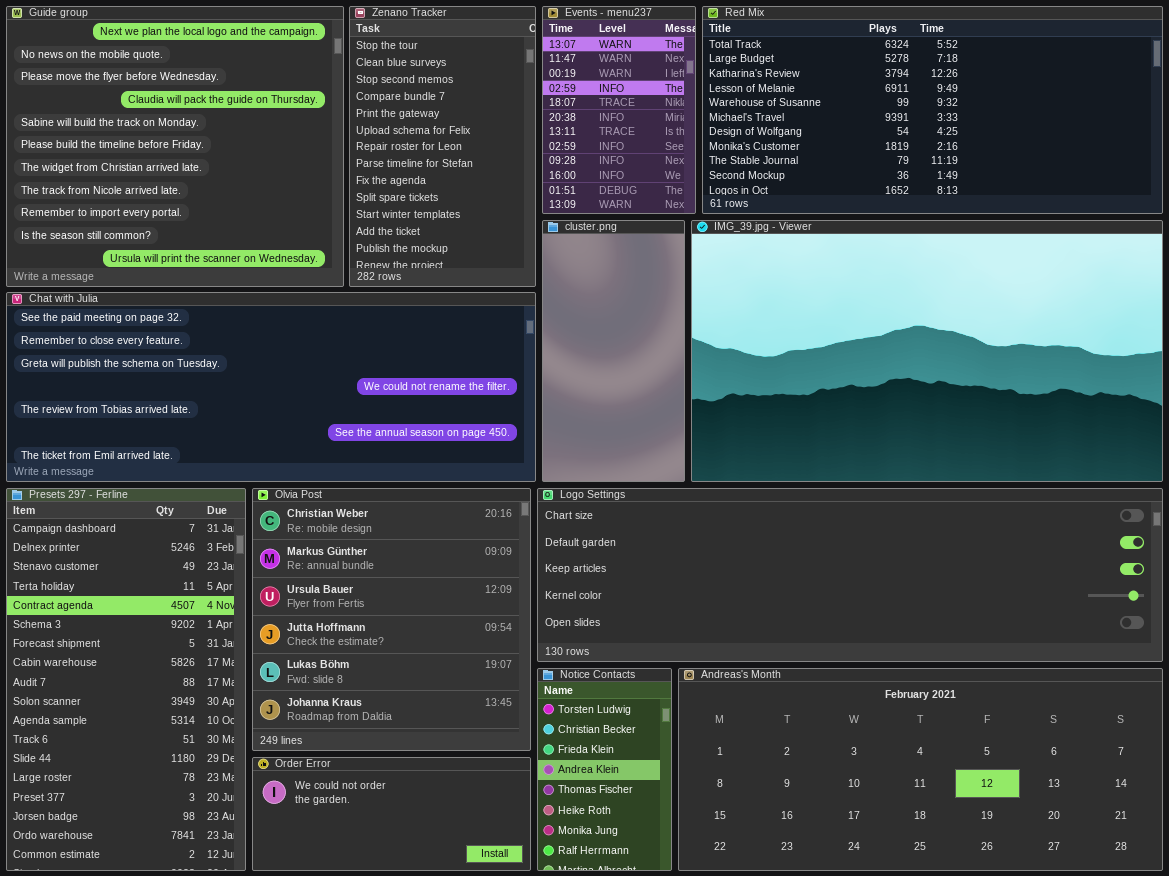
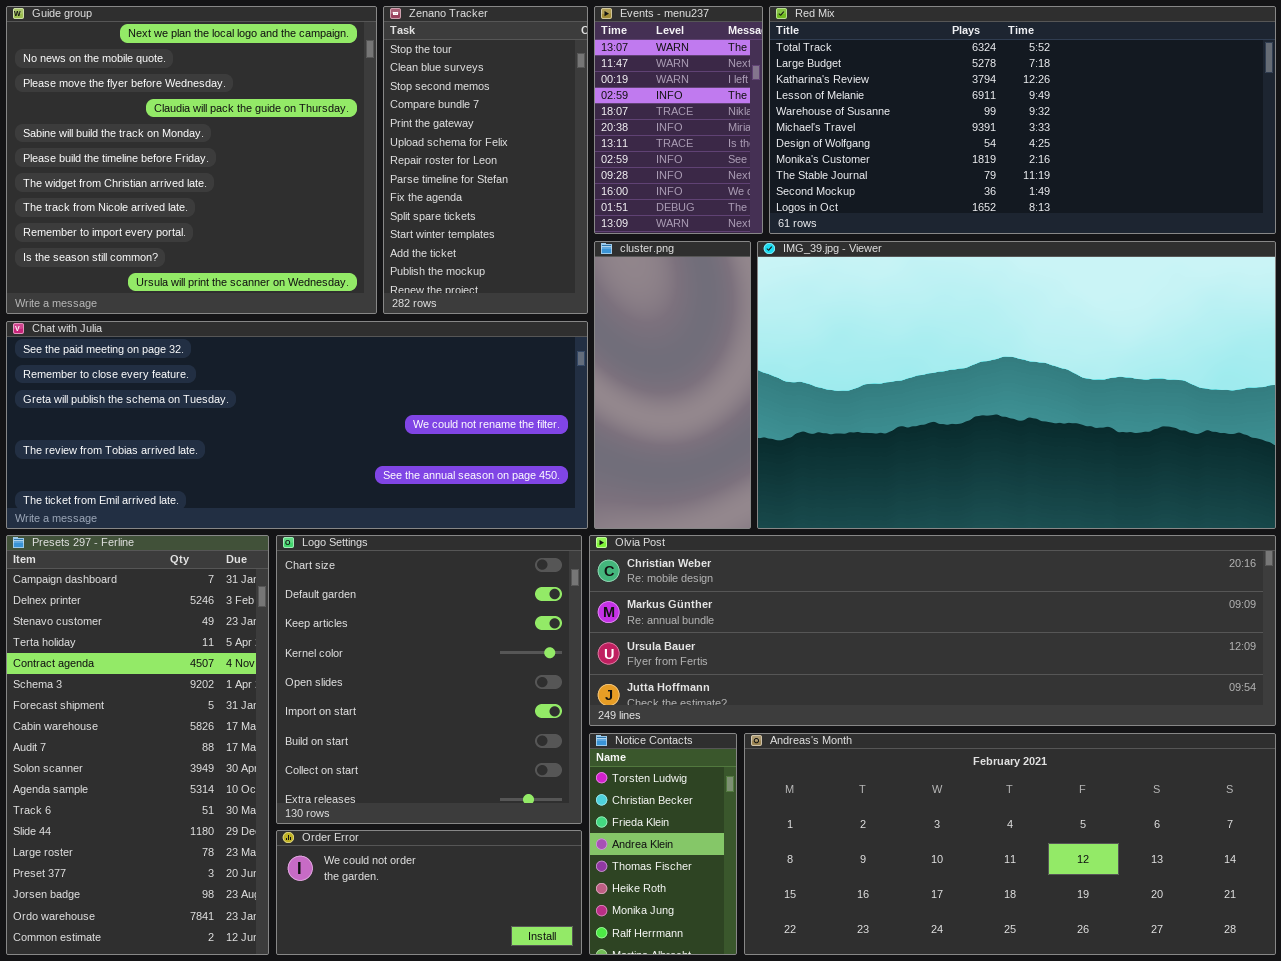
Olvia Post: [252,488,531,751] -> [589,535,1276,726], moved, resized
Logo Settings: [537,488,1163,662] -> [276,535,582,824], moved, resized

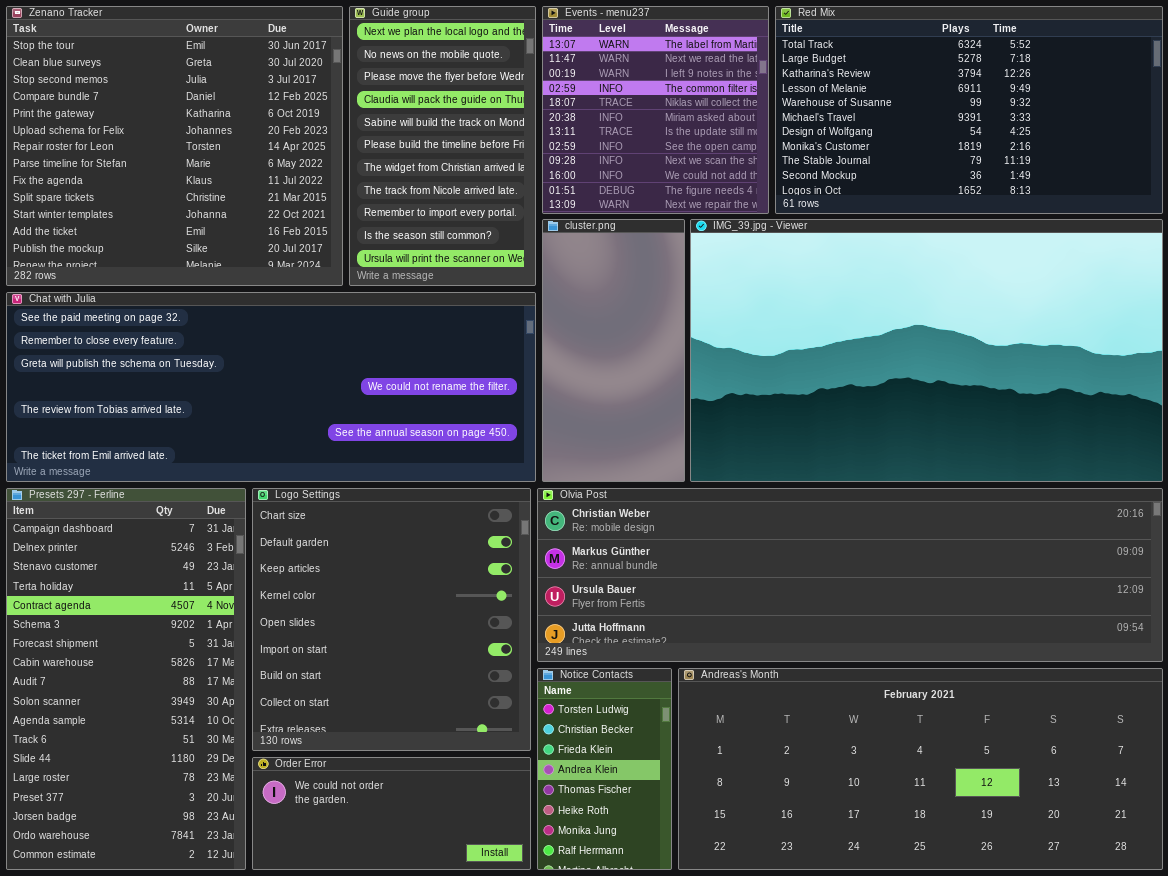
Guide group: [6,6,377,314] -> [349,6,536,286], moved, resized
Zenano Tracker: [383,6,588,314] -> [6,6,343,286], moved, resized
Events - menu237: [594,6,763,234] -> [542,6,769,214], resized
Red Mix: [769,6,1276,234] -> [775,6,1163,214], resized

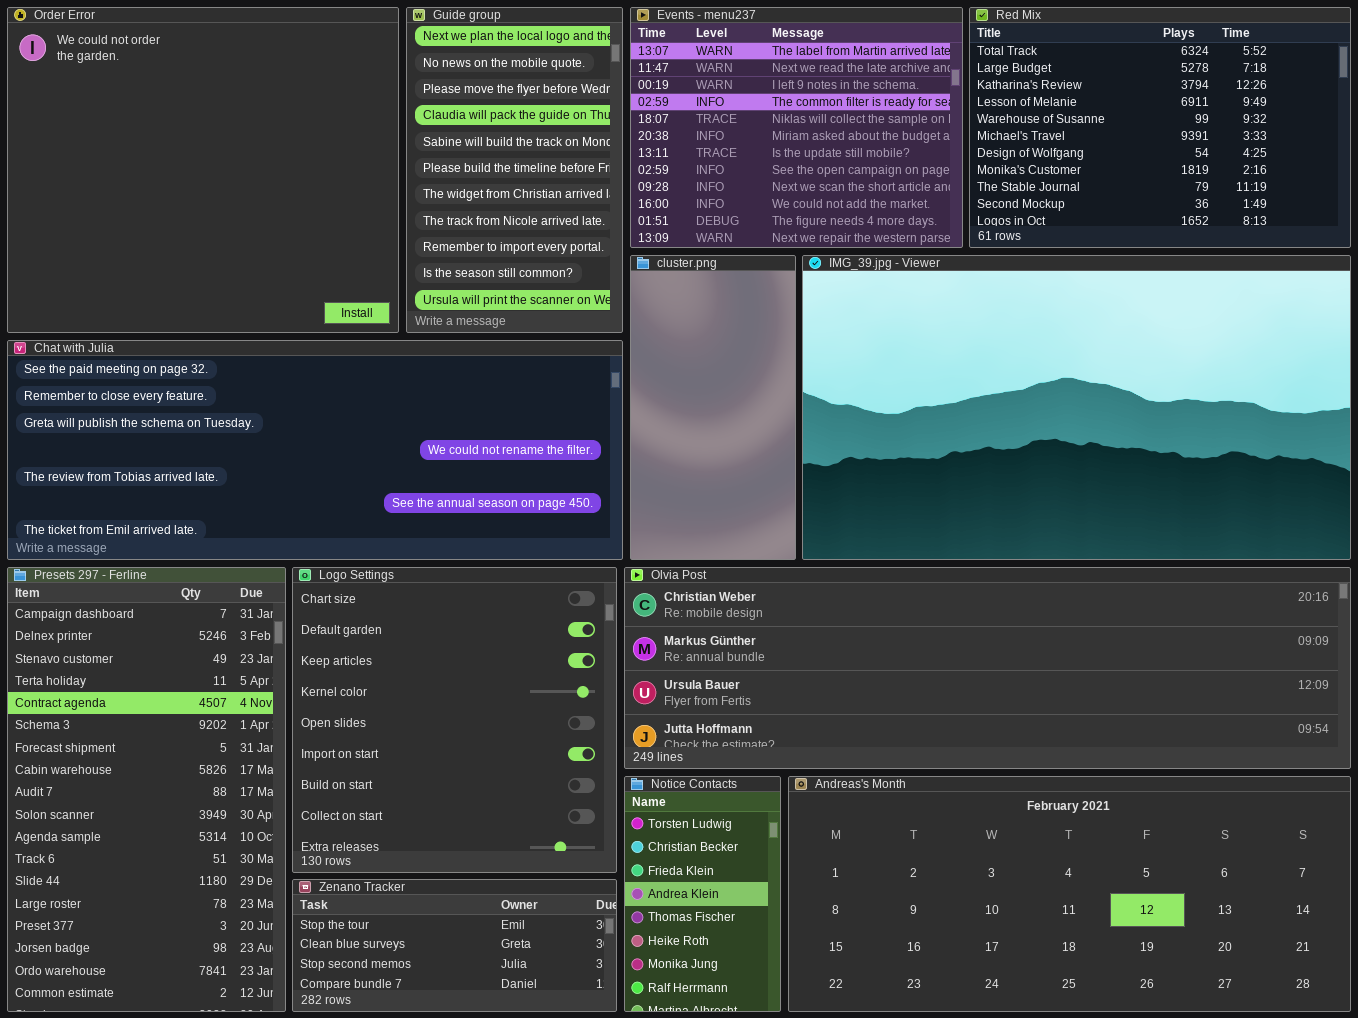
Zenano Tracker: [6,6,343,286] -> [292,879,617,1012], moved, resized
Events - menu237: [542,6,769,214] -> [630,7,963,248], resized
Red Mix: [775,6,1163,214] -> [969,7,1351,248], resized
Order Error: [252,757,531,870] -> [7,7,399,333], moved, resized

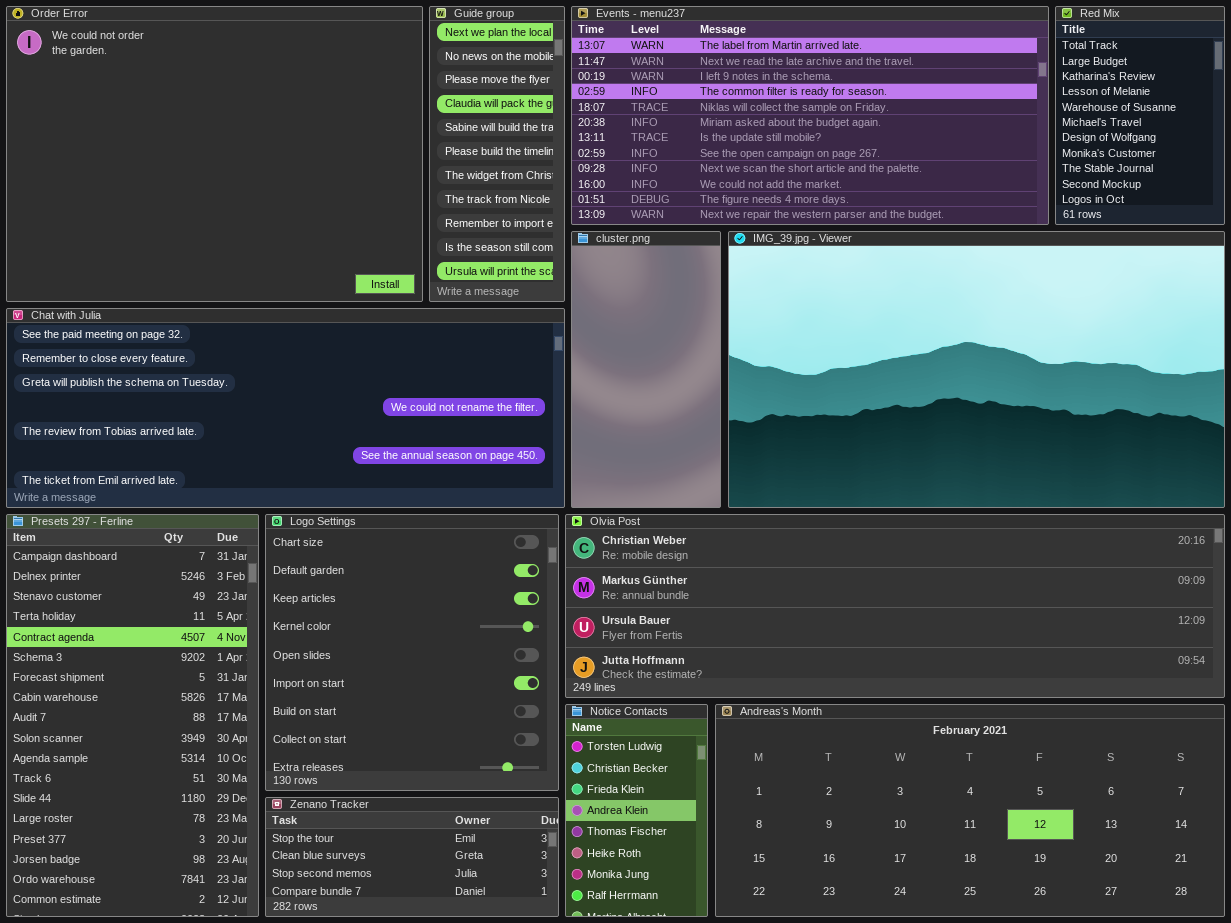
Order Error: [7,7,399,333] -> [6,6,423,302], resized
Guide group: [406,7,623,333] -> [429,6,565,302], resized
Events - menu237: [630,7,963,248] -> [571,6,1049,225], resized
Red Mix: [969,7,1351,248] -> [1055,6,1225,225], resized

